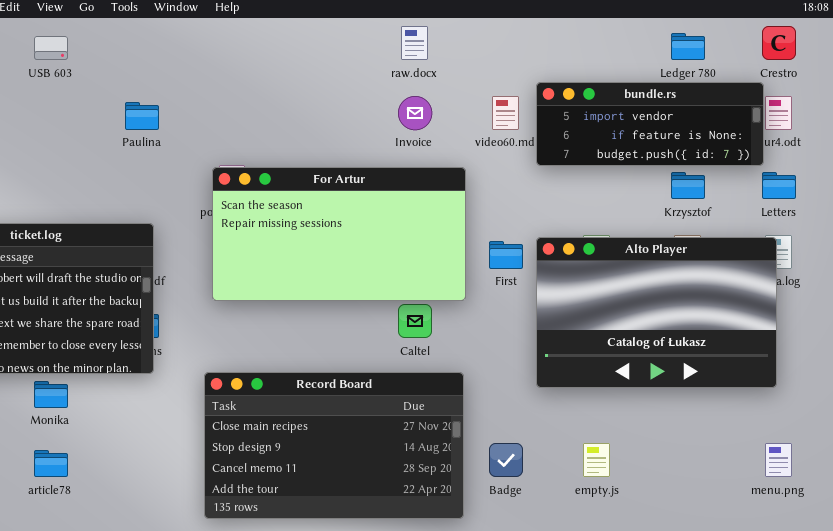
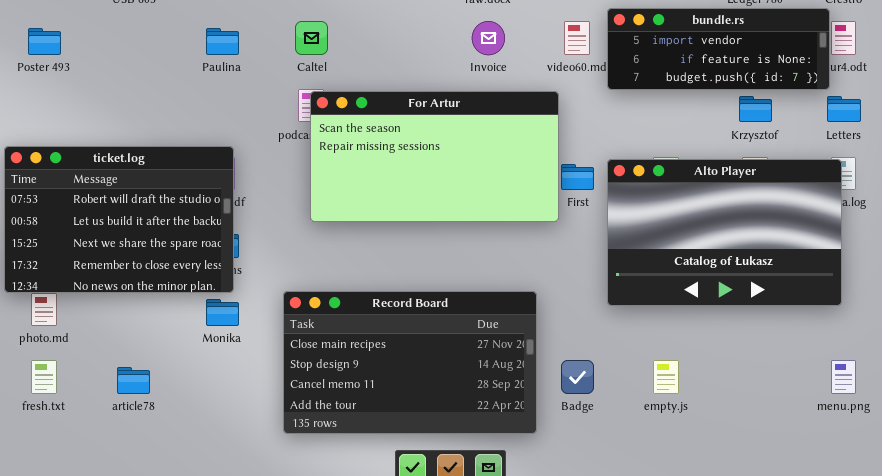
For Artur: [212,167,466,301] -> [310,91,559,222], moved
Caltel: [398,304,432,338] -> [295,21,328,55], moved
Monika: [34,381,68,408] -> [206,299,239,326], moved

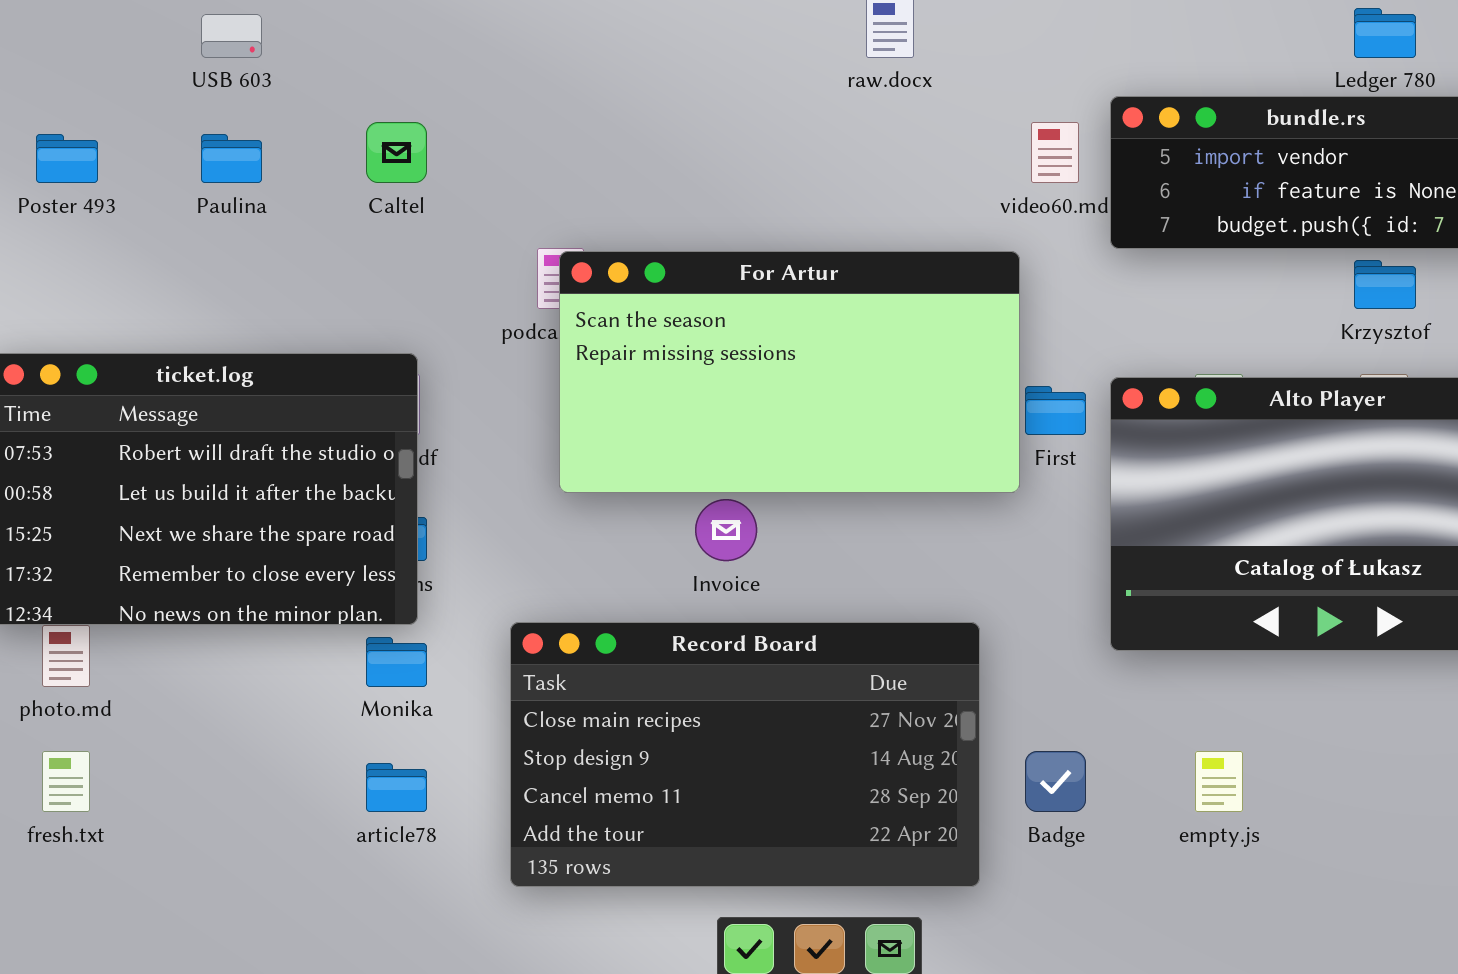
Caltel: [295,21,328,55] -> [366,122,427,183], moved
Invoice: [472,21,505,55] -> [695,499,757,561], moved
Paulina: [206,28,239,55] -> [201,134,262,183], moved
article78: [117,367,150,394] -> [366,763,427,812], moved

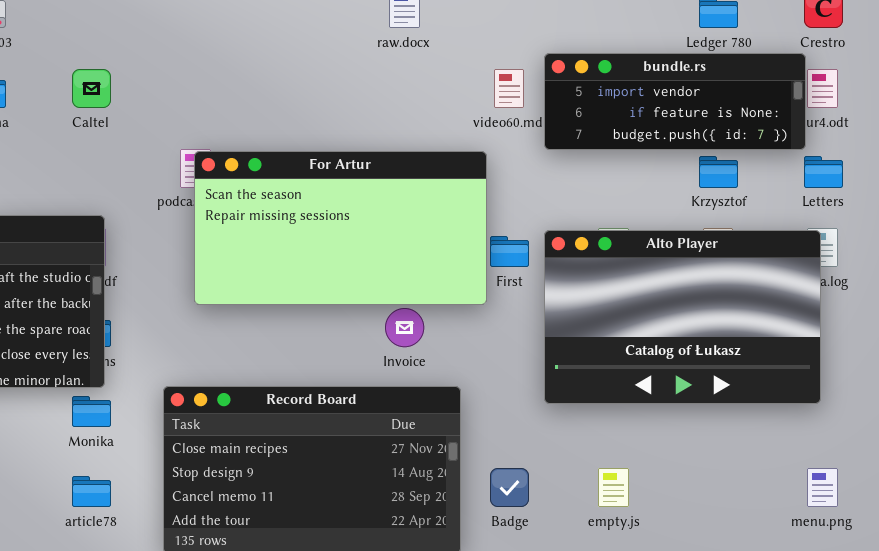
Invoice: [695,499,757,561] -> [385,308,424,347], moved

